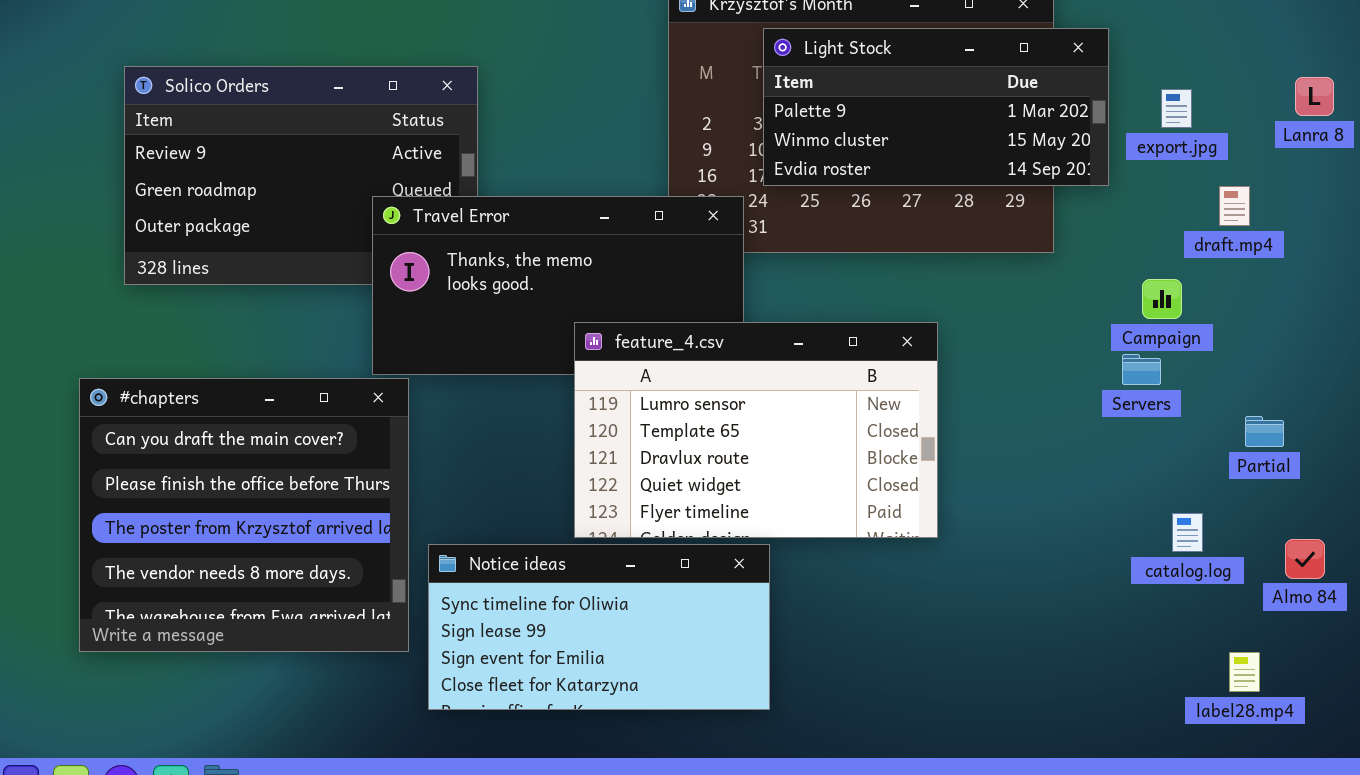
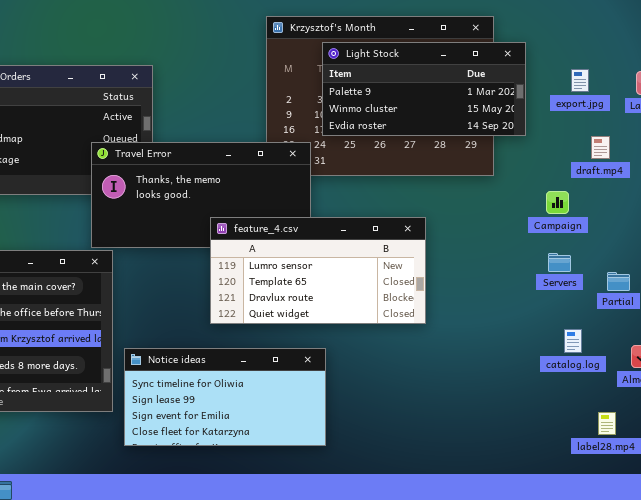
export.jpg: [1161,89,1192,128] -> [571,69,589,92], moved
feature_4.csv: [574,322,938,538] -> [210,217,426,324], resized
Servers: [1122,354,1161,385] -> [548,253,571,272], moved

